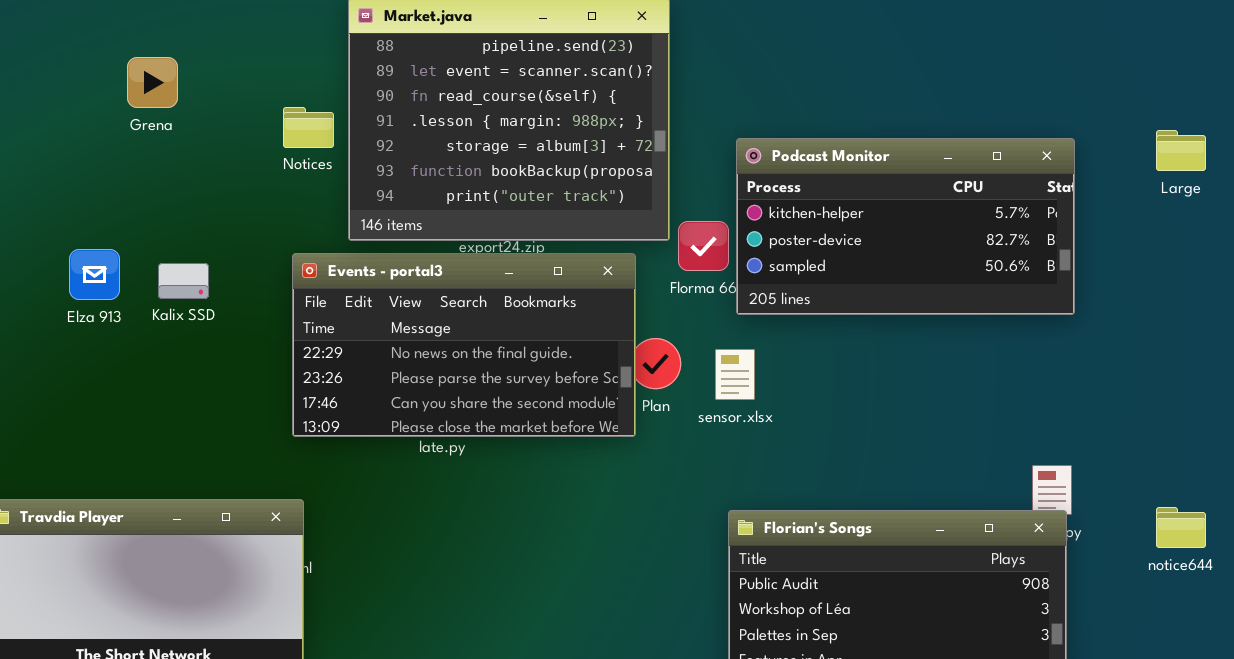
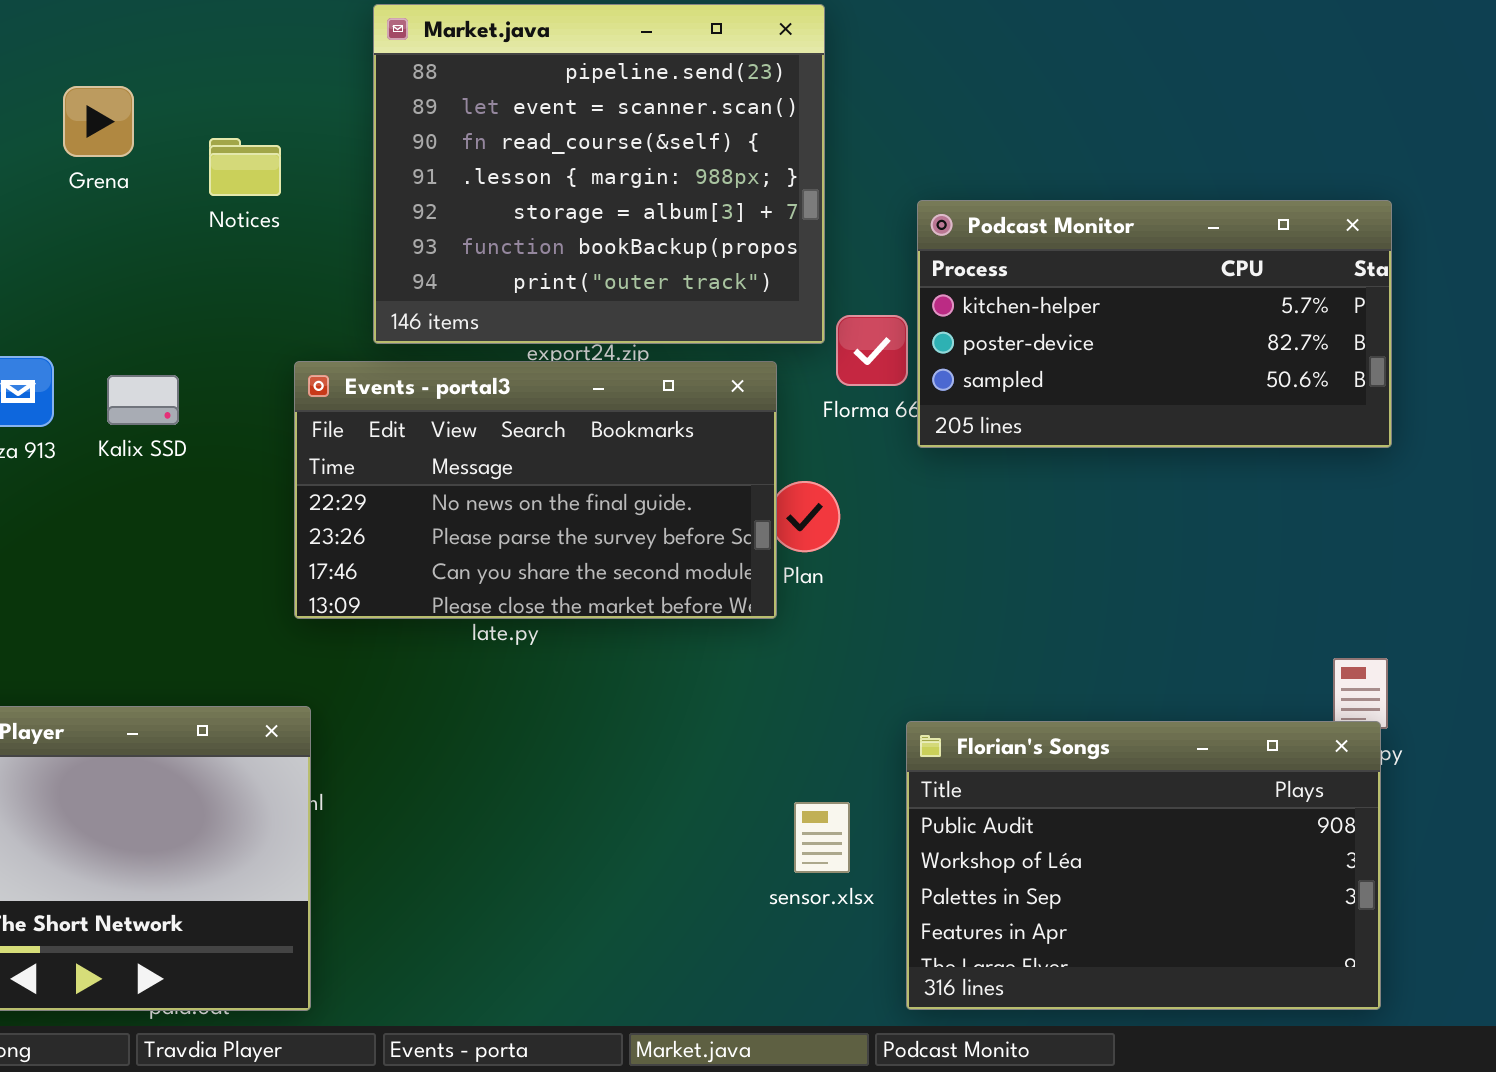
Notices: [283,107,334,148] -> [209,138,281,196], moved
sensor.xlsx: [715,349,755,400] -> [794,802,850,873], moved

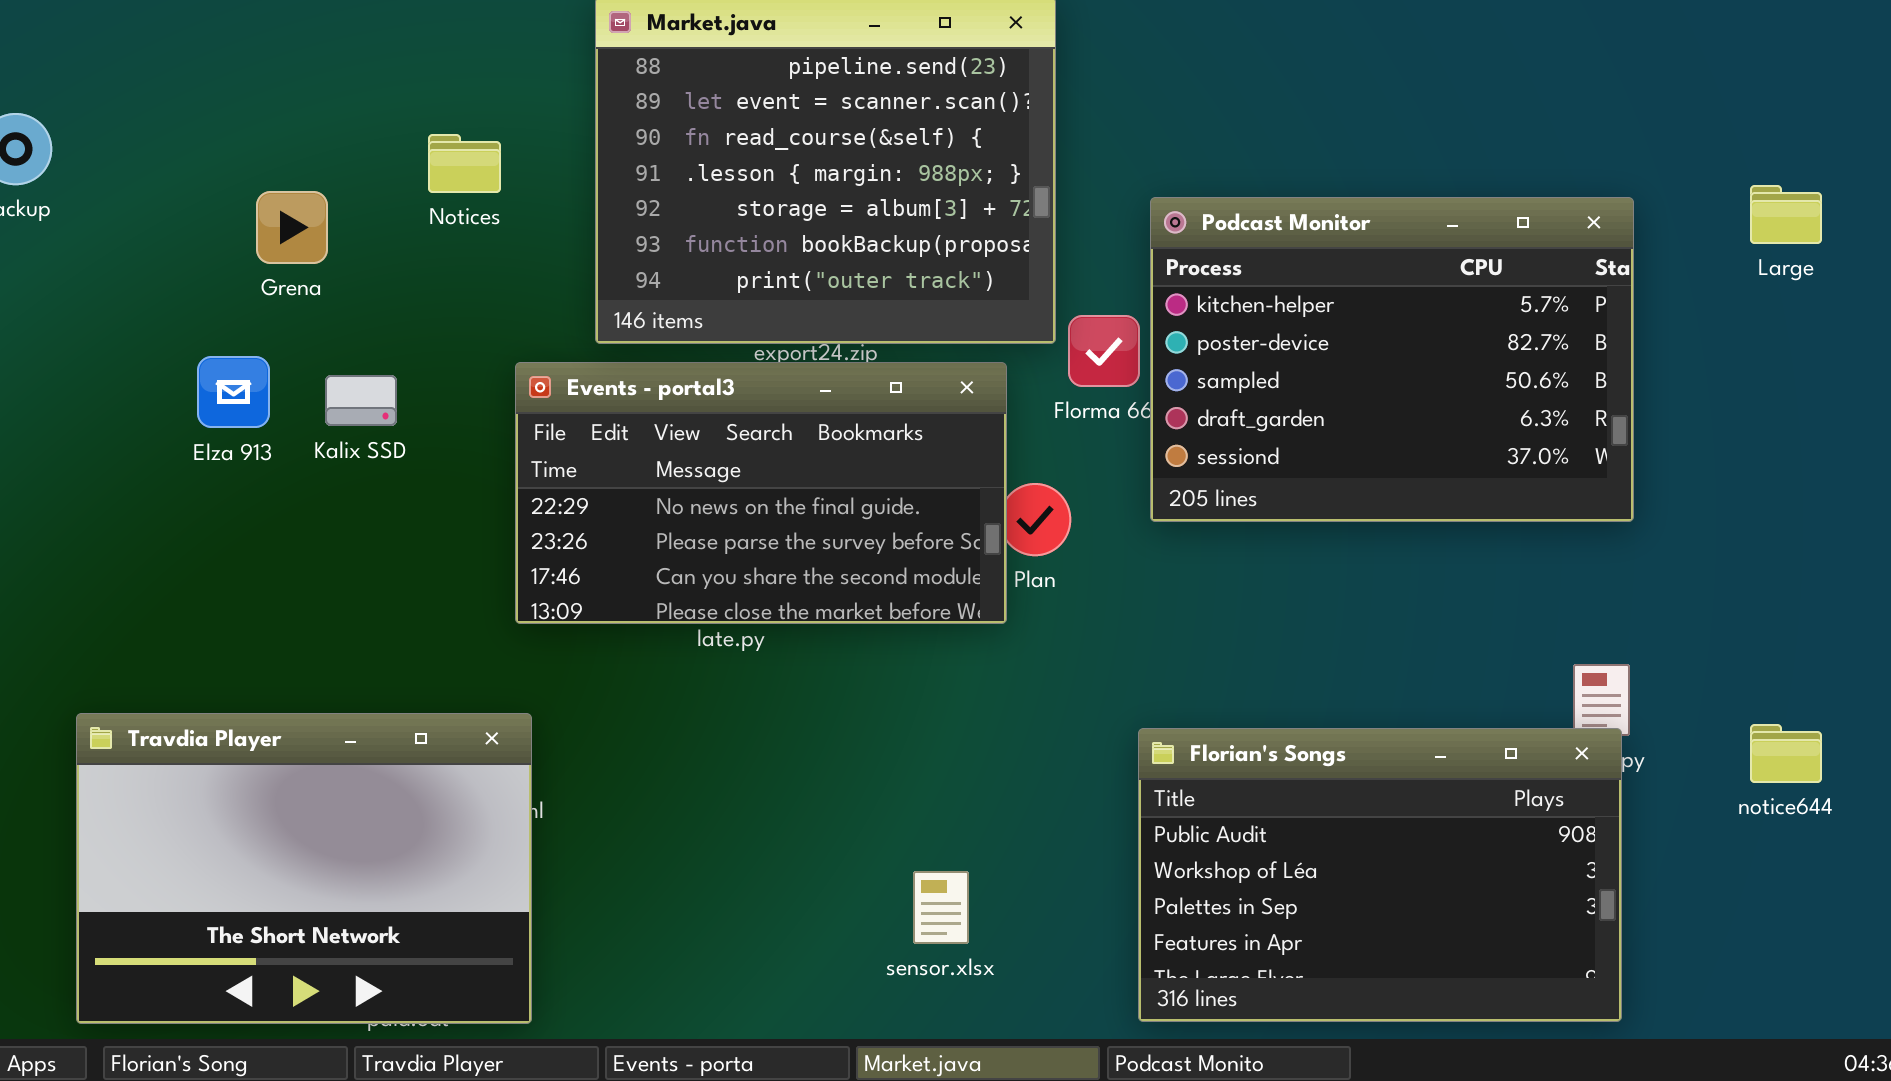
Grena: [63,86,134,157] -> [256,191,328,264], moved
Podcast Monitor: [917,200,1392,448] -> [1150,197,1634,522], resized
sensor.xlsx: [794,802,850,873] -> [913,871,969,944], moved

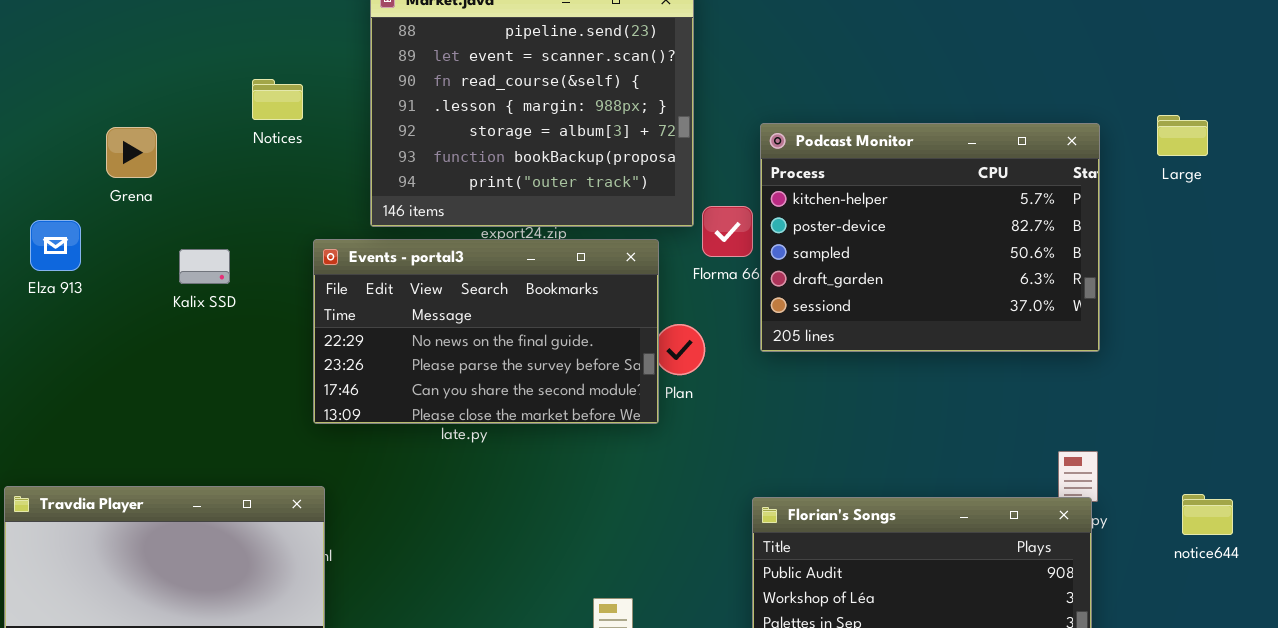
Large: [1750,185,1822,244] -> [1157,115,1208,156], moved
Grena: [256,191,328,264] -> [106,127,157,178], moved
Elza 913: [197,356,270,428] -> [30,220,81,271], moved

